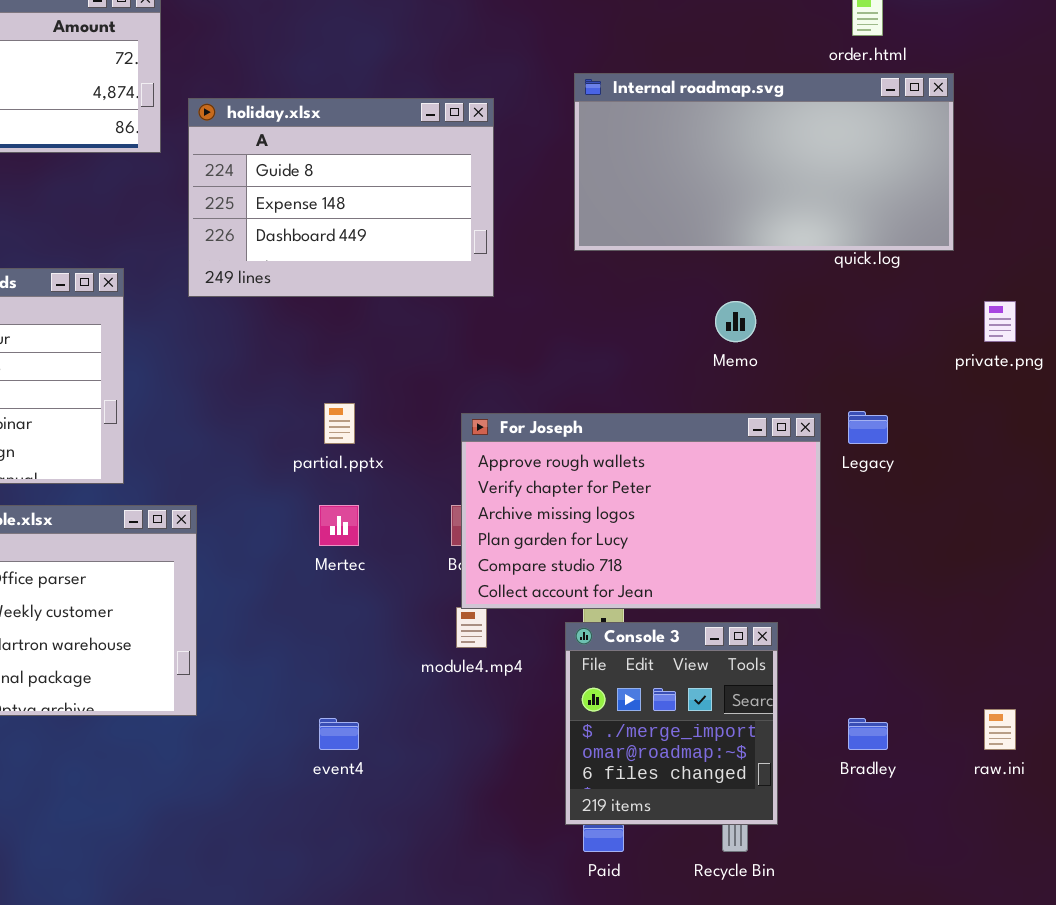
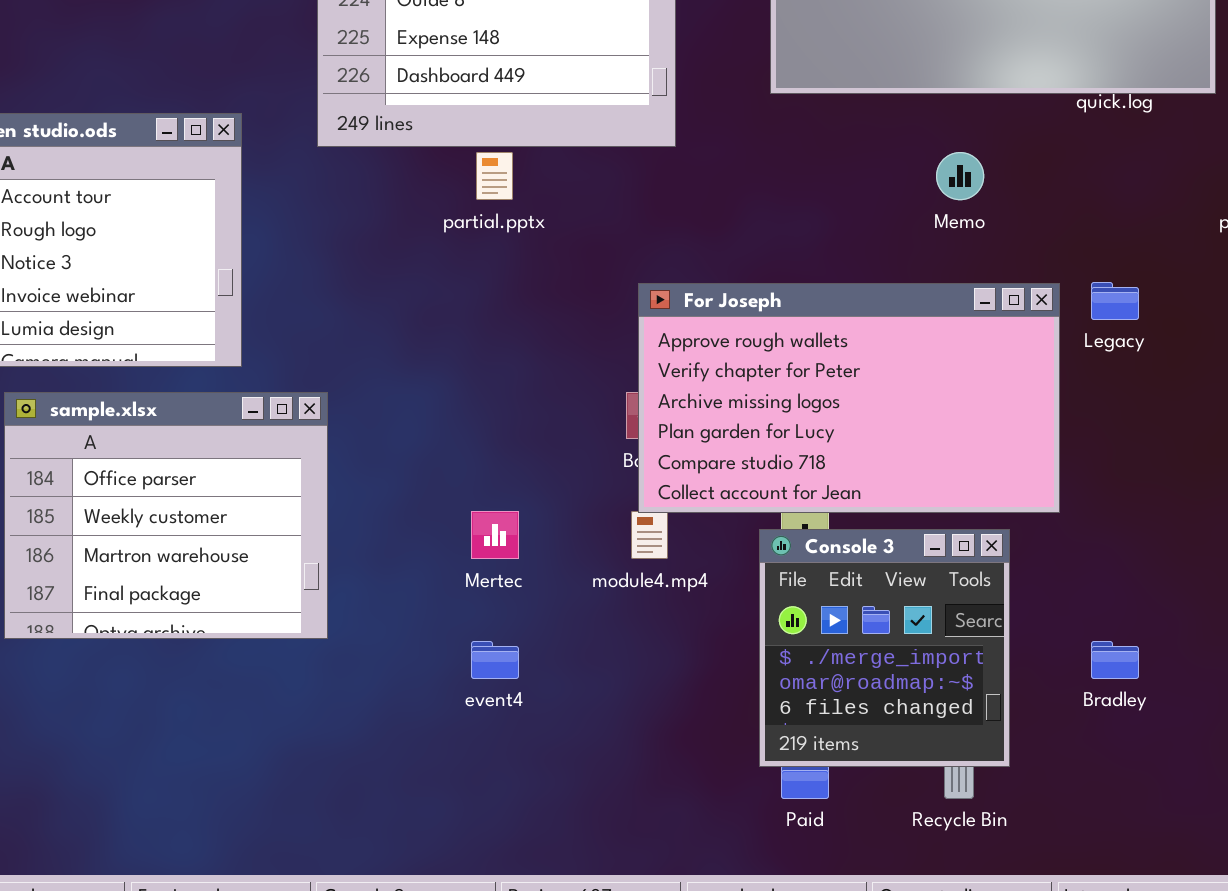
partial.pptx: [324,403,355,444] -> [476,152,513,200], moved
Mertec: [319,505,359,546] -> [471,511,519,559], moved

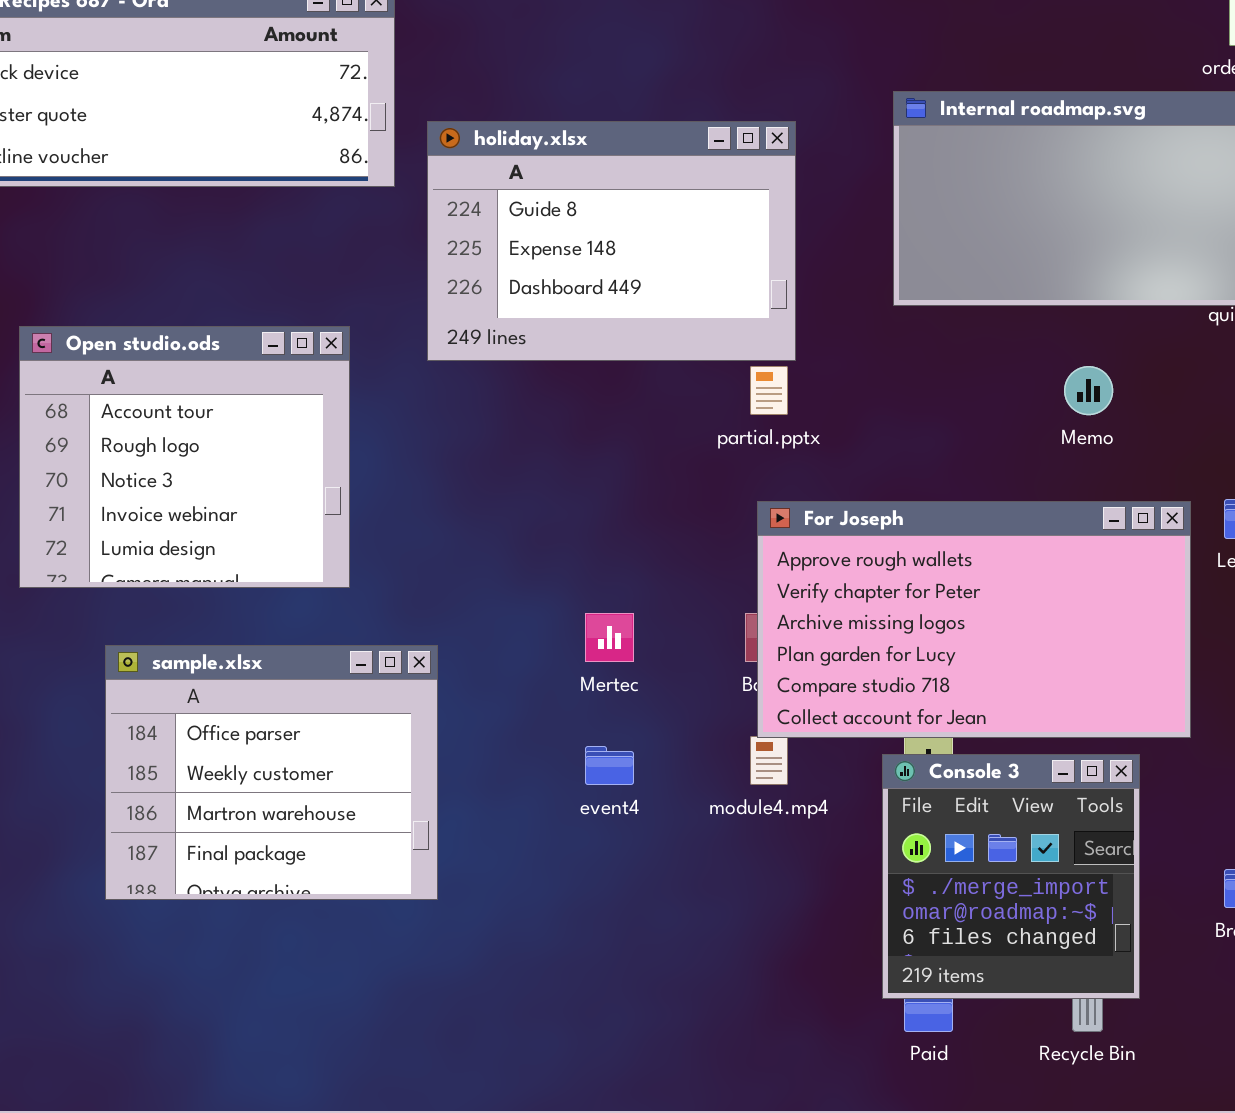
partial.pptx: [476,152,513,200] -> [750,366,788,415], moved
sample.xlsx: [4,392,328,639] -> [105,645,438,900], moved
Mertec: [471,511,519,559] -> [585,613,634,662], moved
event4: [471,641,519,679] -> [585,746,634,785], moved

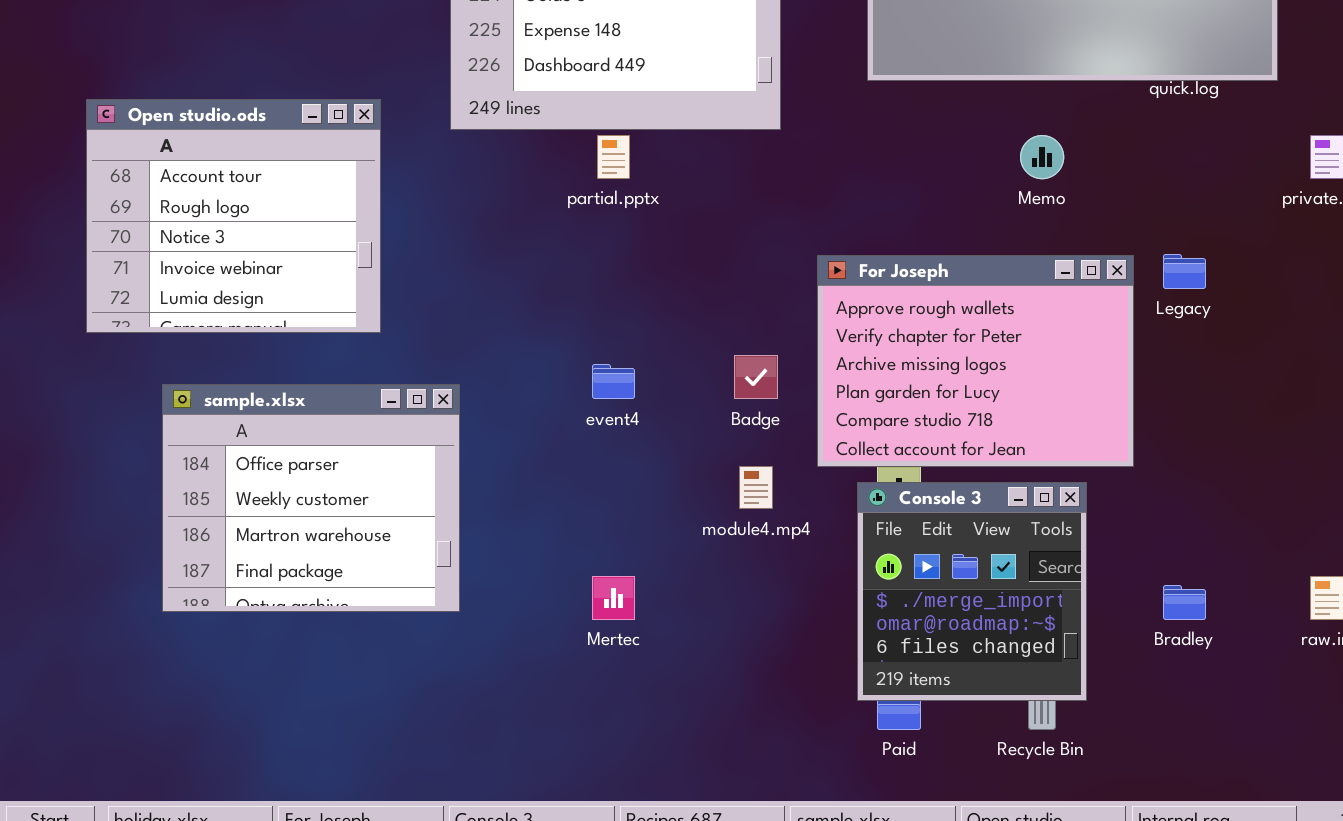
partial.pptx: [750,366,788,415] -> [597,135,630,179], moved
For Joseph: [757,501,1191,738] -> [817,255,1134,467], resized
Mertec: [585,613,634,662] -> [592,576,635,620], moved
event4: [585,746,634,785] -> [592,364,635,399], moved

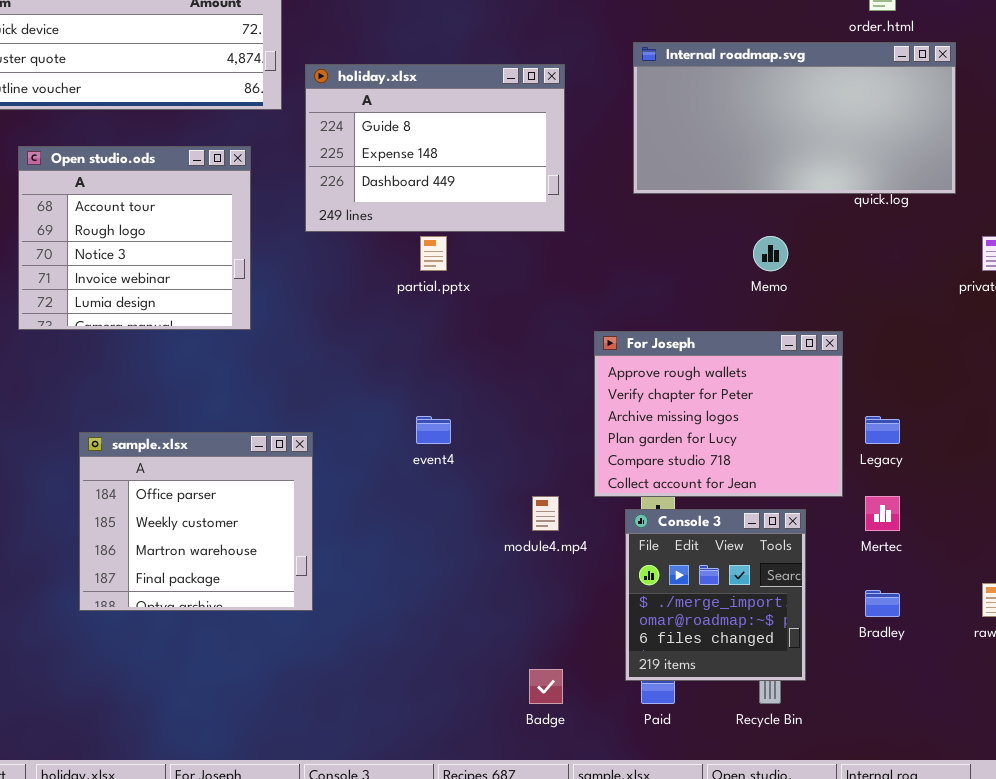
Open studio.ods: [86,99,381,333] -> [18,146,251,330], moved
Legacy: [1163,254,1206,289] -> [865,416,900,444], moved
Badge: [734,355,778,399] -> [529,669,563,704], moved
Mertec: [592,576,635,620] -> [865,496,900,531], moved

